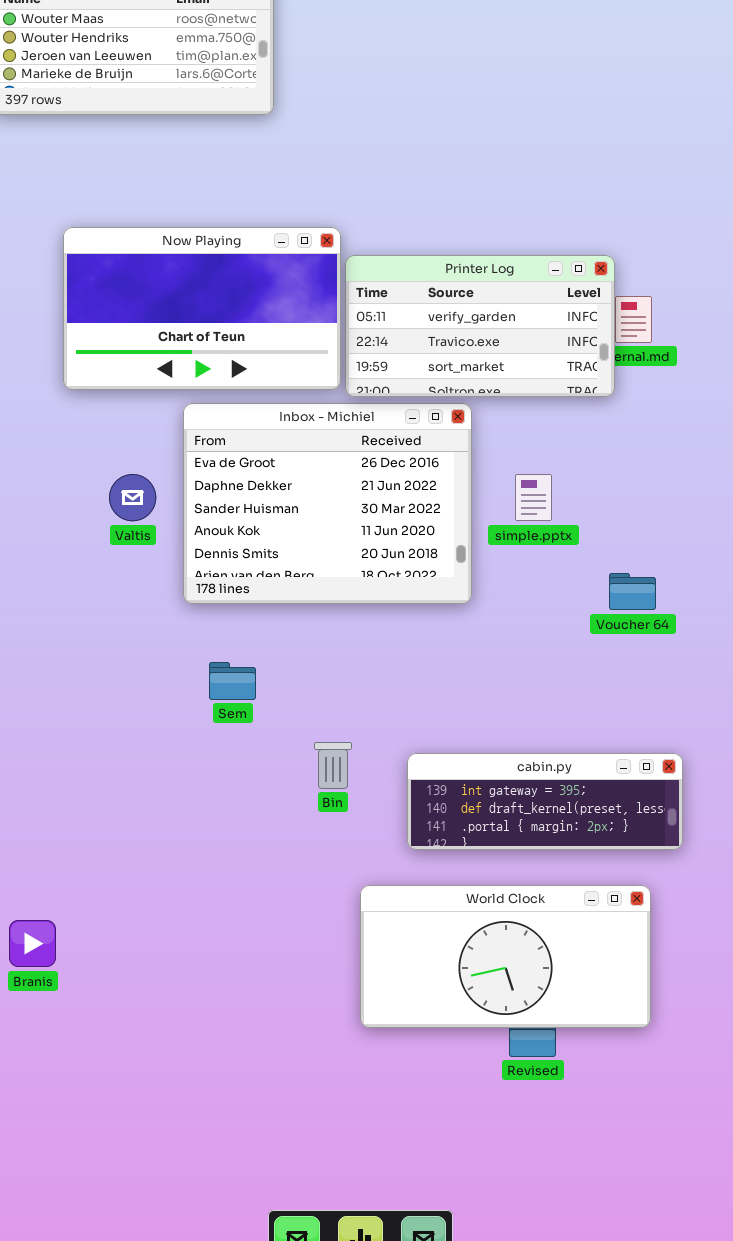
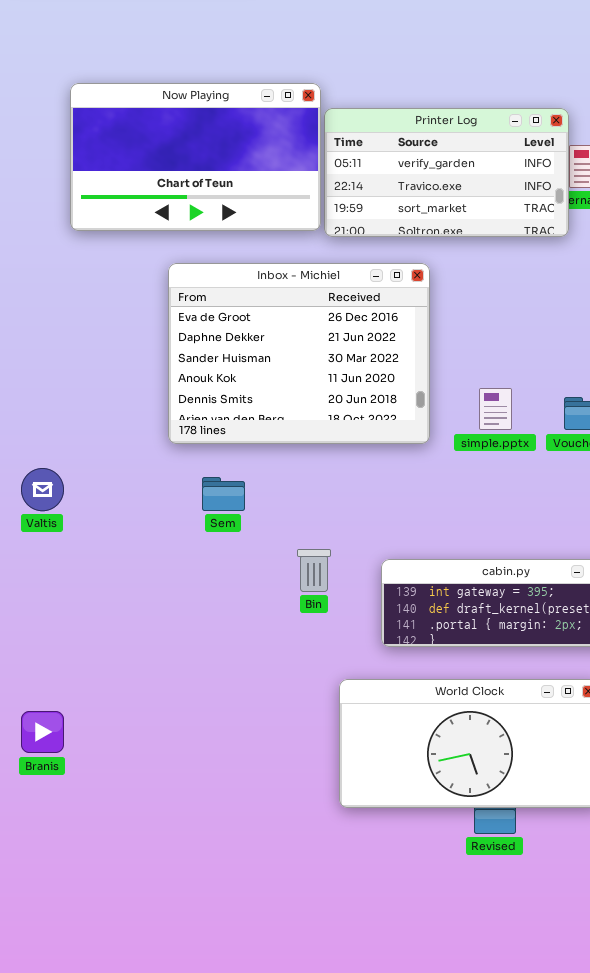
Inbox - Michiel: [183,403,472,604] -> [168,263,430,444], moved
Valtis: [109,474,156,521] -> [21,468,64,511], moved
simple.pptx: [515,474,552,521] -> [479,388,512,430], moved

